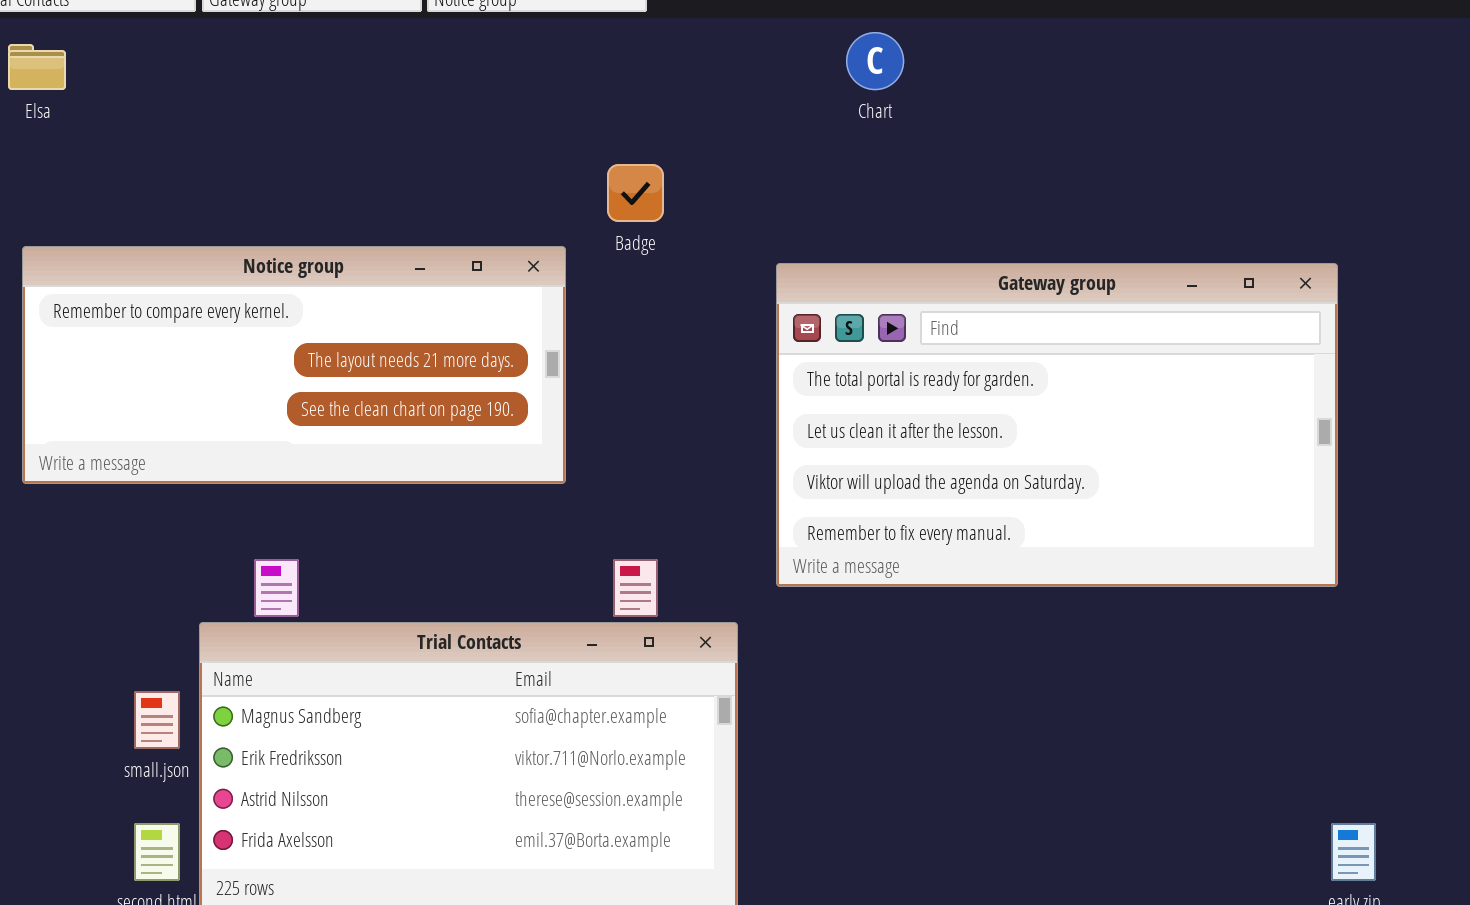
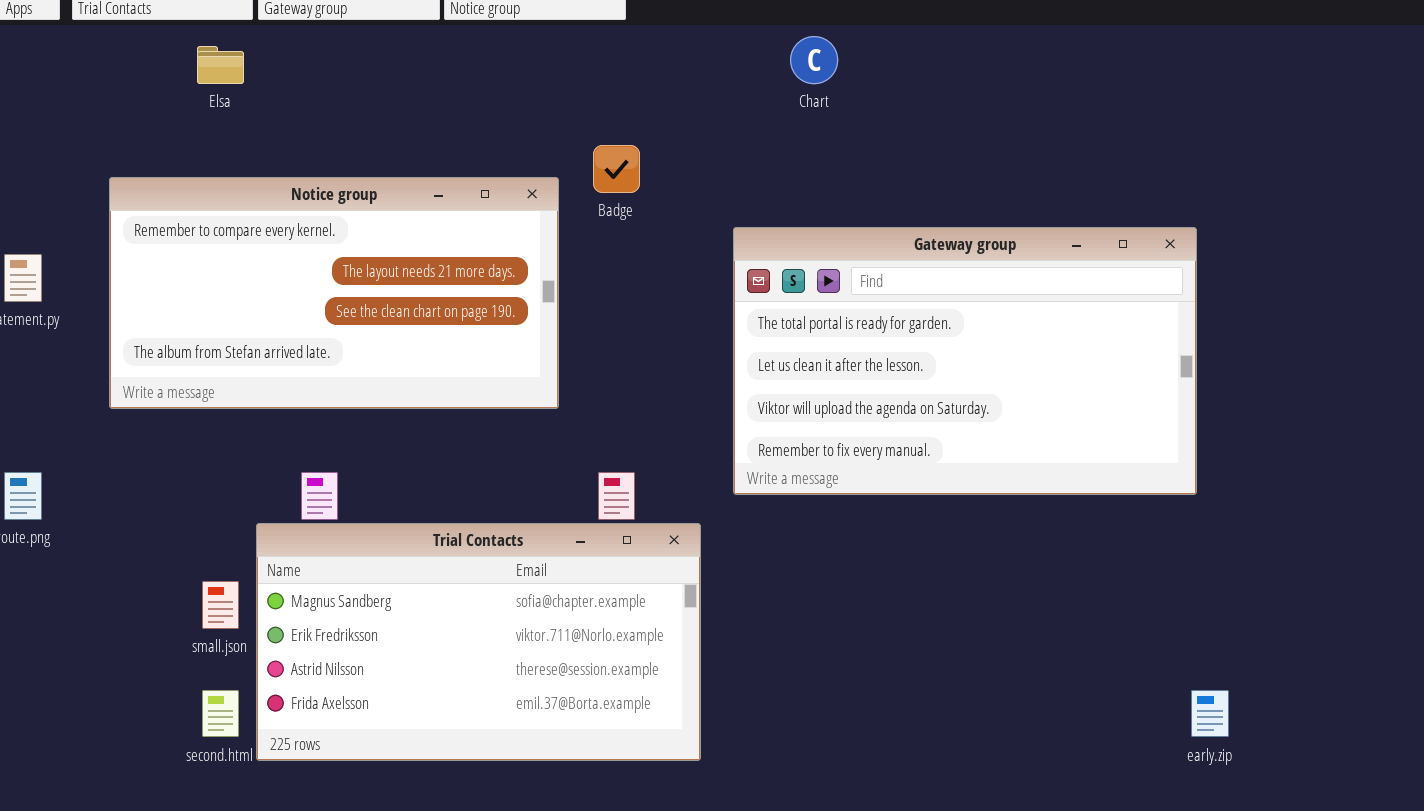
Elsa: [8,44,66,90] -> [197,46,244,84], moved
Notice group: [22,246,566,484] -> [109,177,559,409], resized

